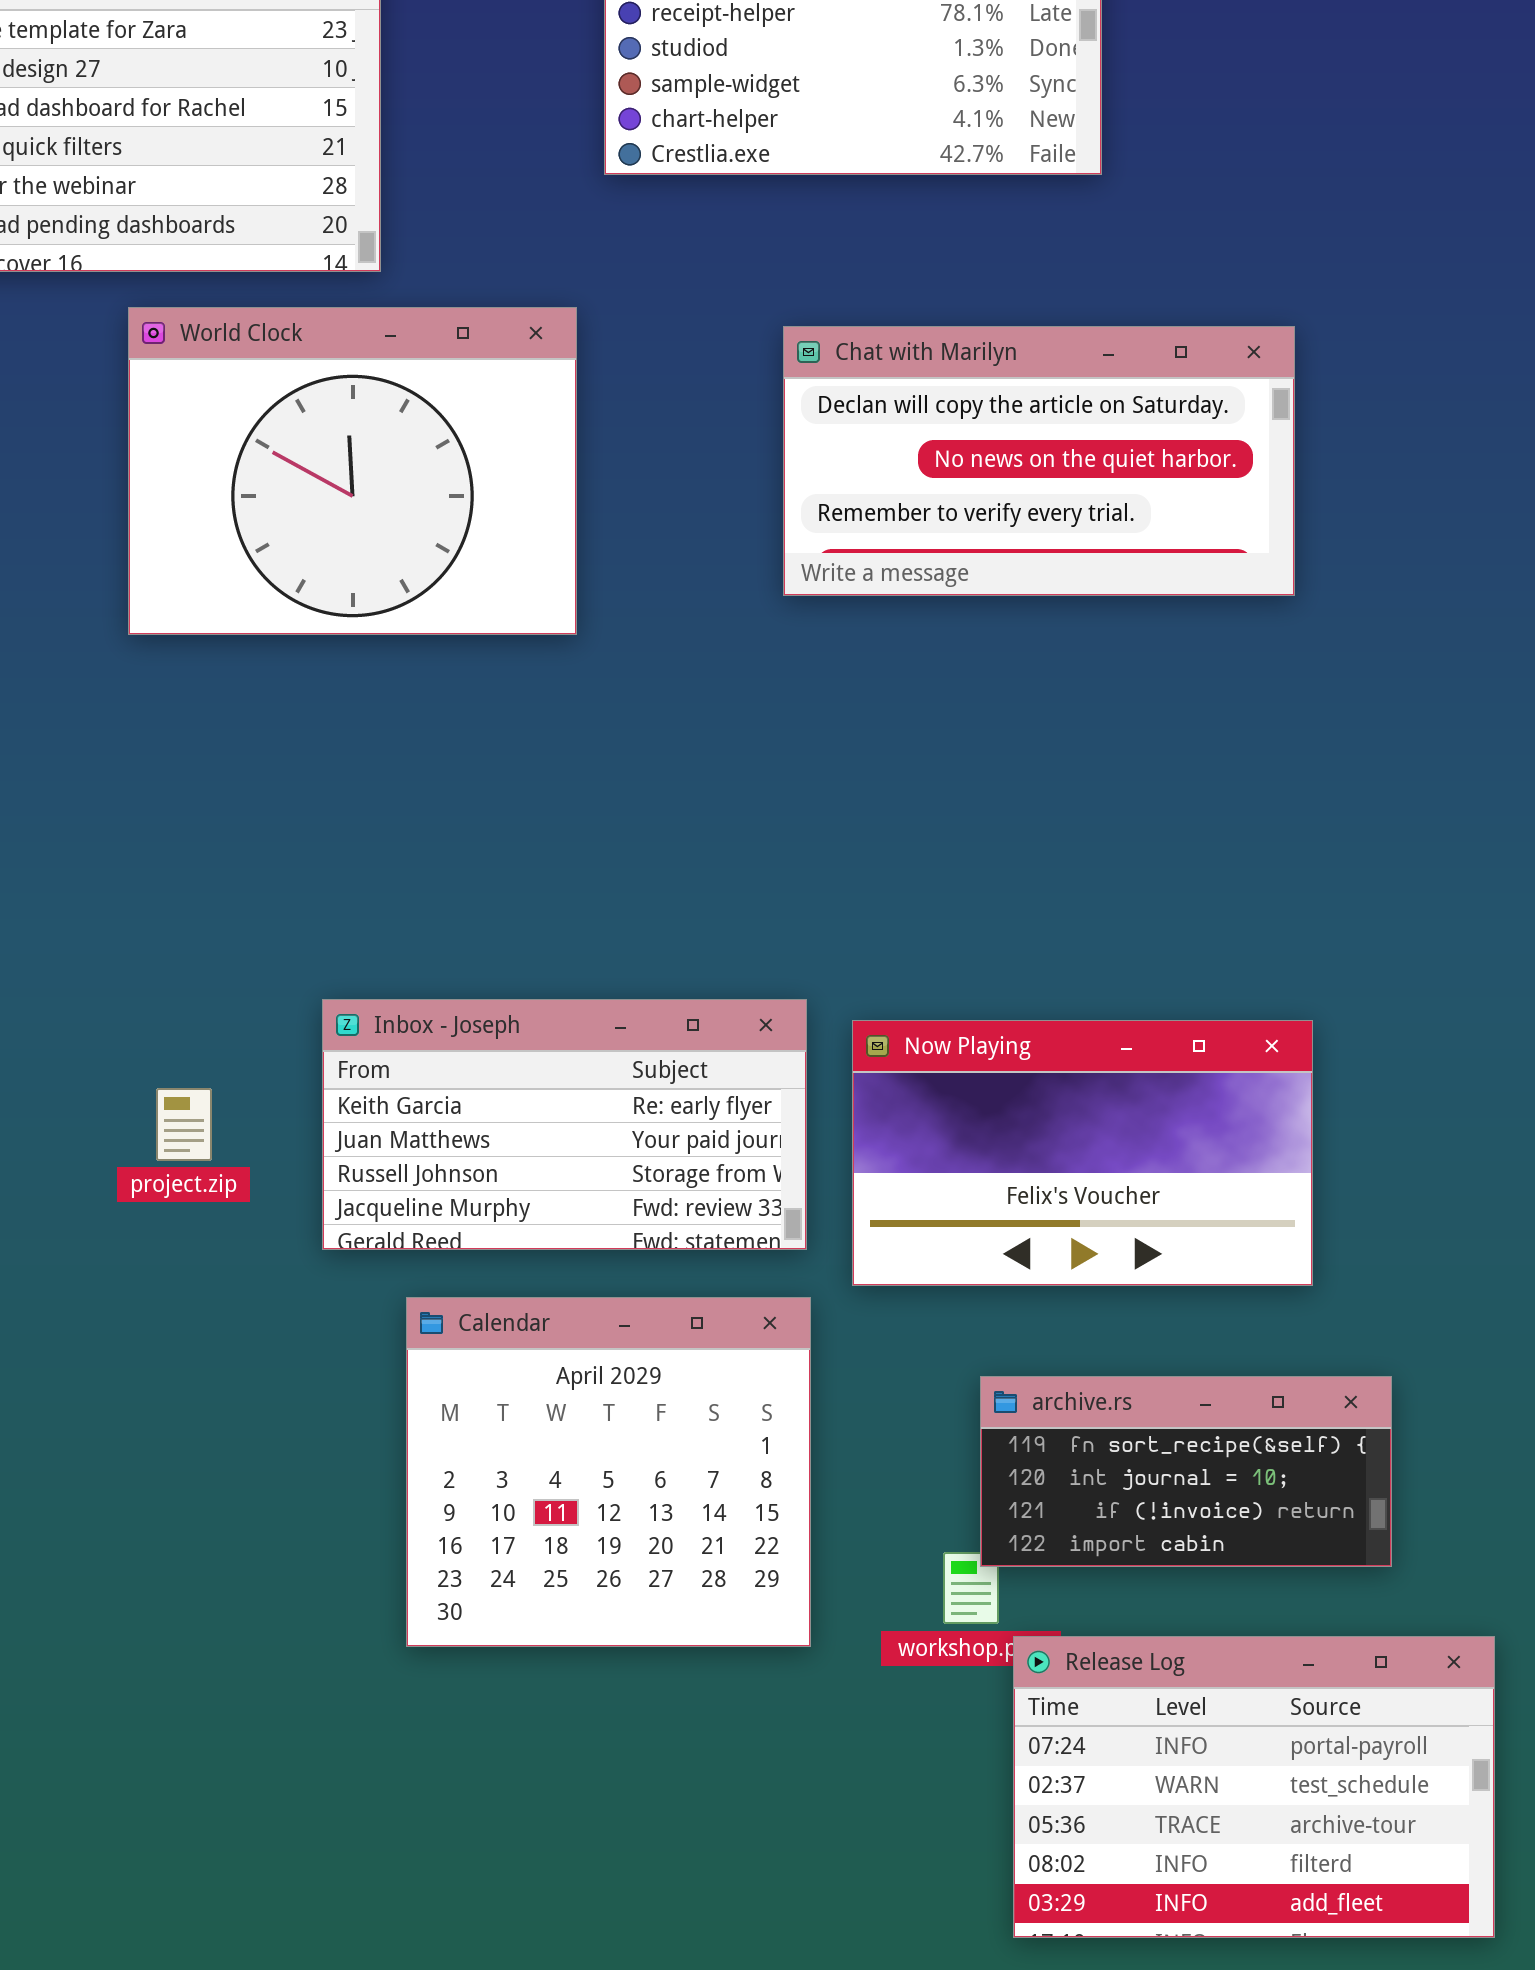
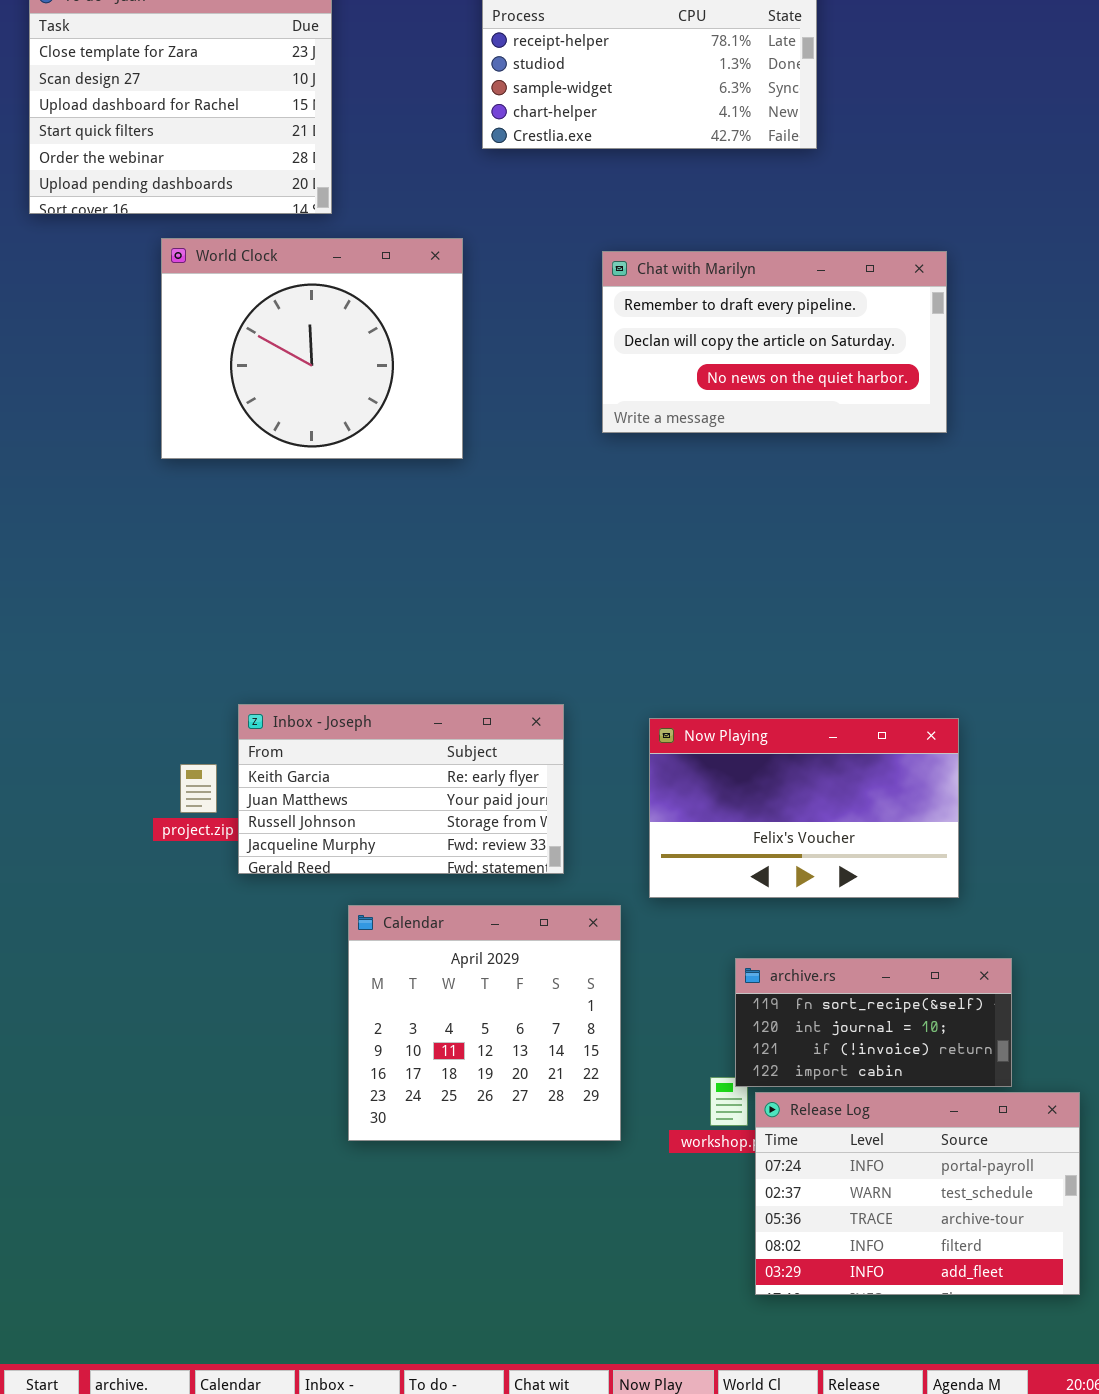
Chat with Marilyn: [783,326,1295,596] -> [602,251,947,433], scrolled up 1 row
Inbox - Joseph: [322,999,807,1250] -> [238,704,564,874], moved
Release Log: [1013,1636,1495,1938] -> [755,1092,1080,1295], moved

